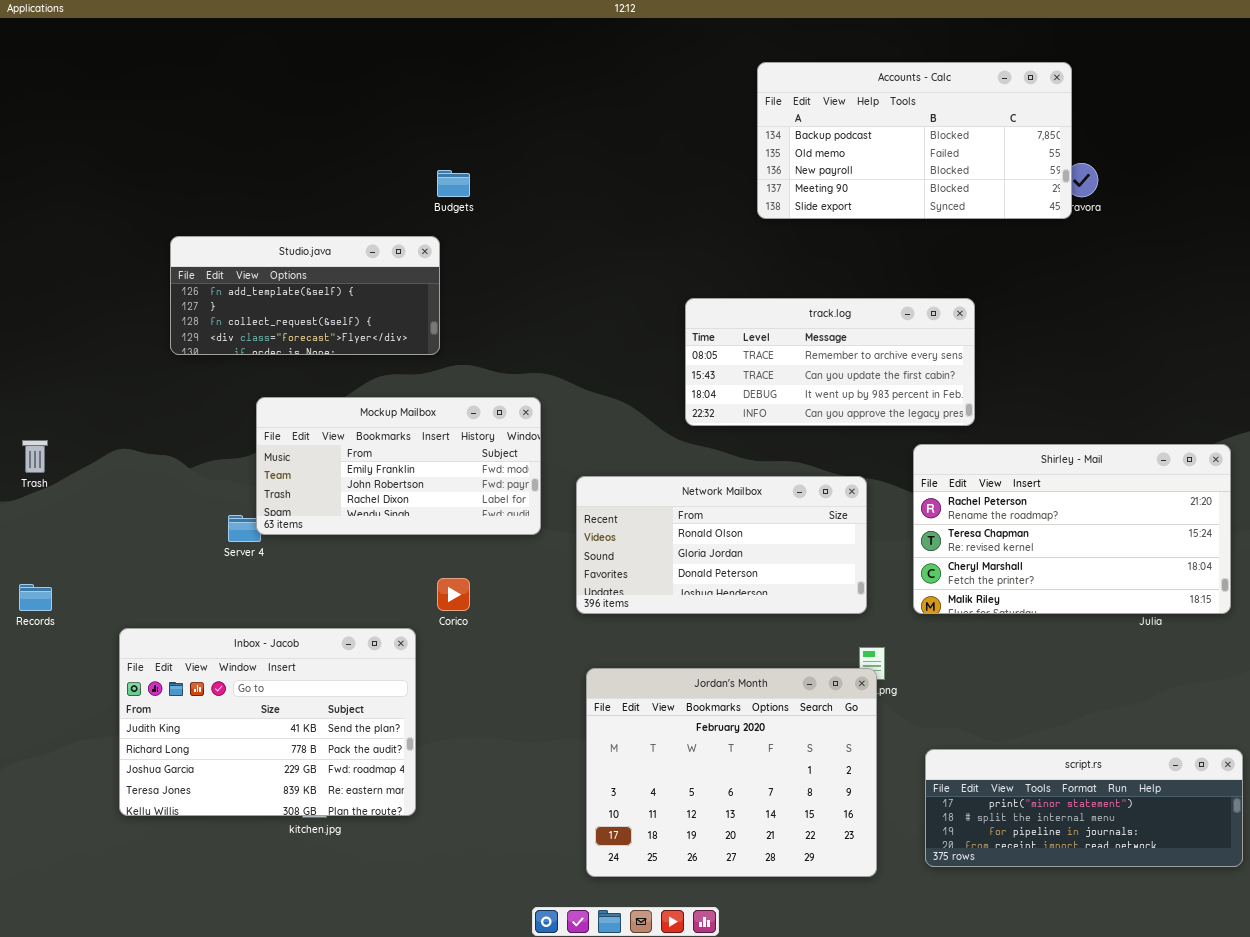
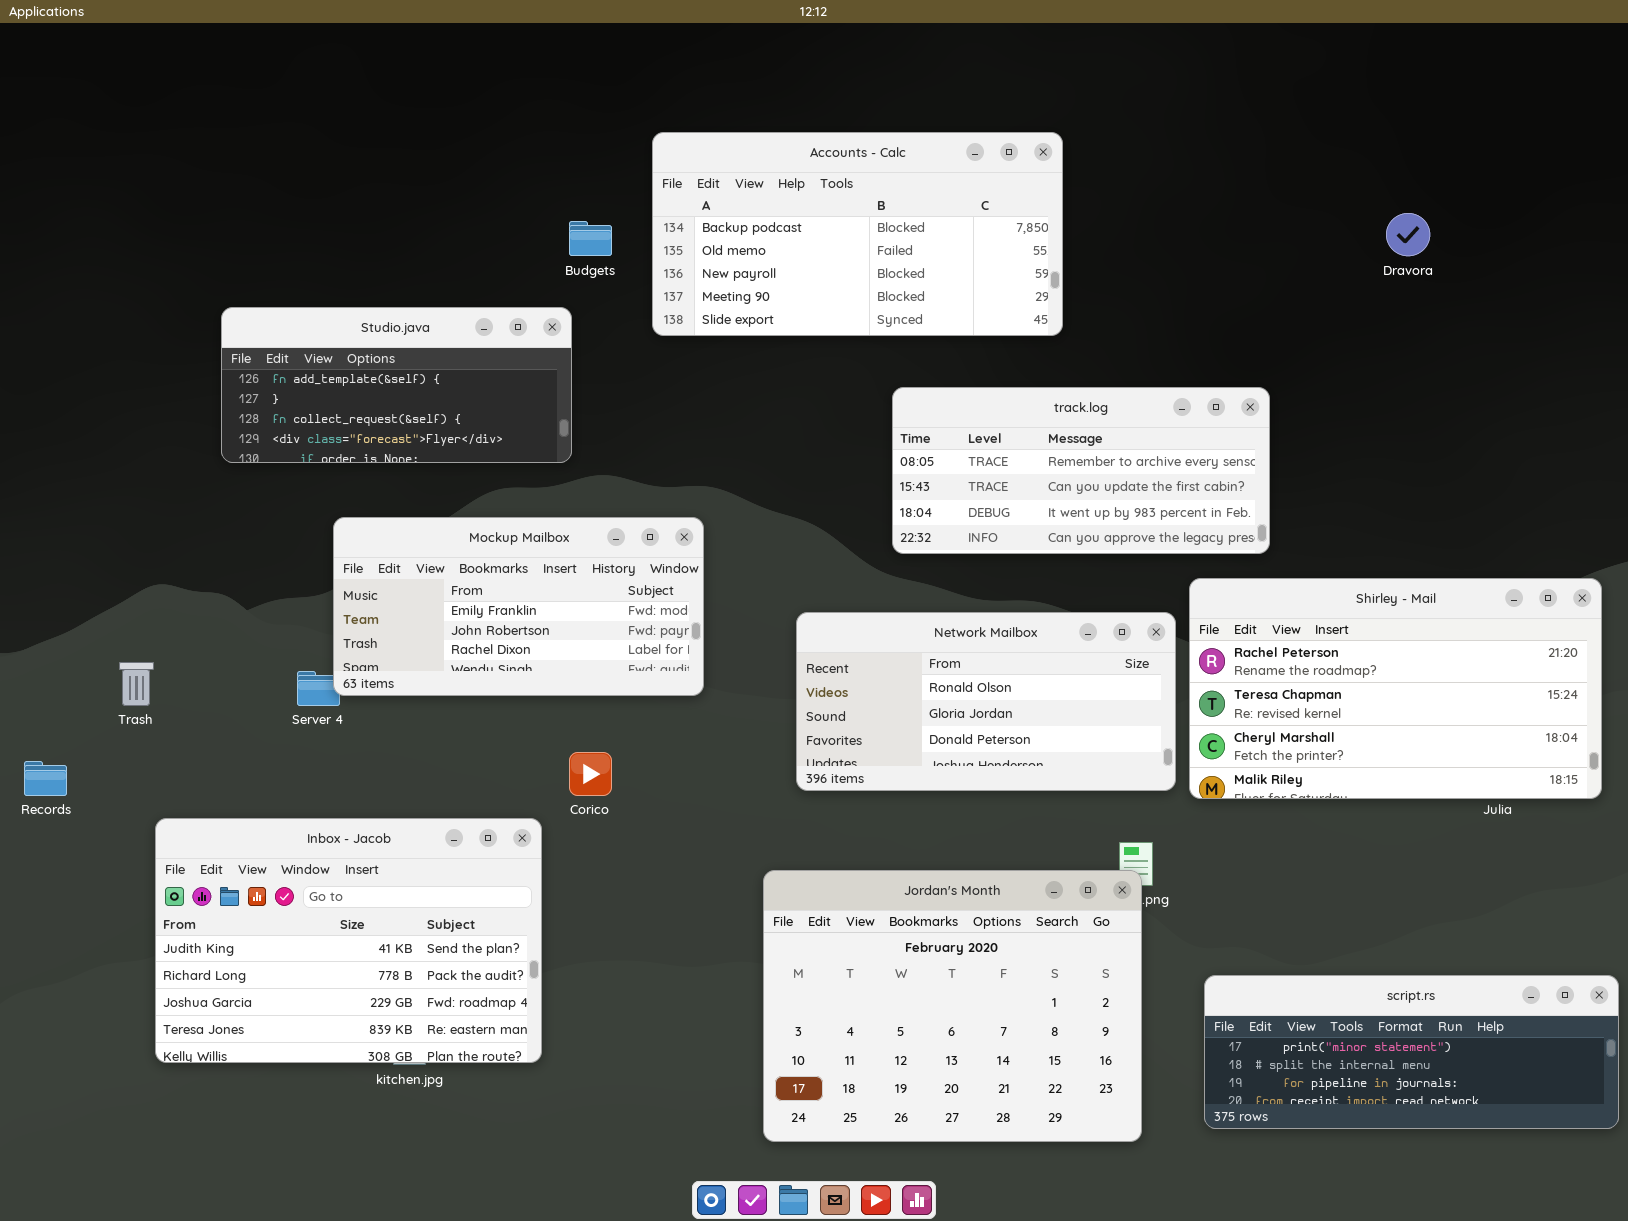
Accounts - Calc: [757,62,1072,219] -> [652,132,1063,336], moved
Trash: [22,440,48,473] -> [119,662,154,706], moved
Network Mailbox: [576,476,867,614] -> [796,612,1176,791], moved

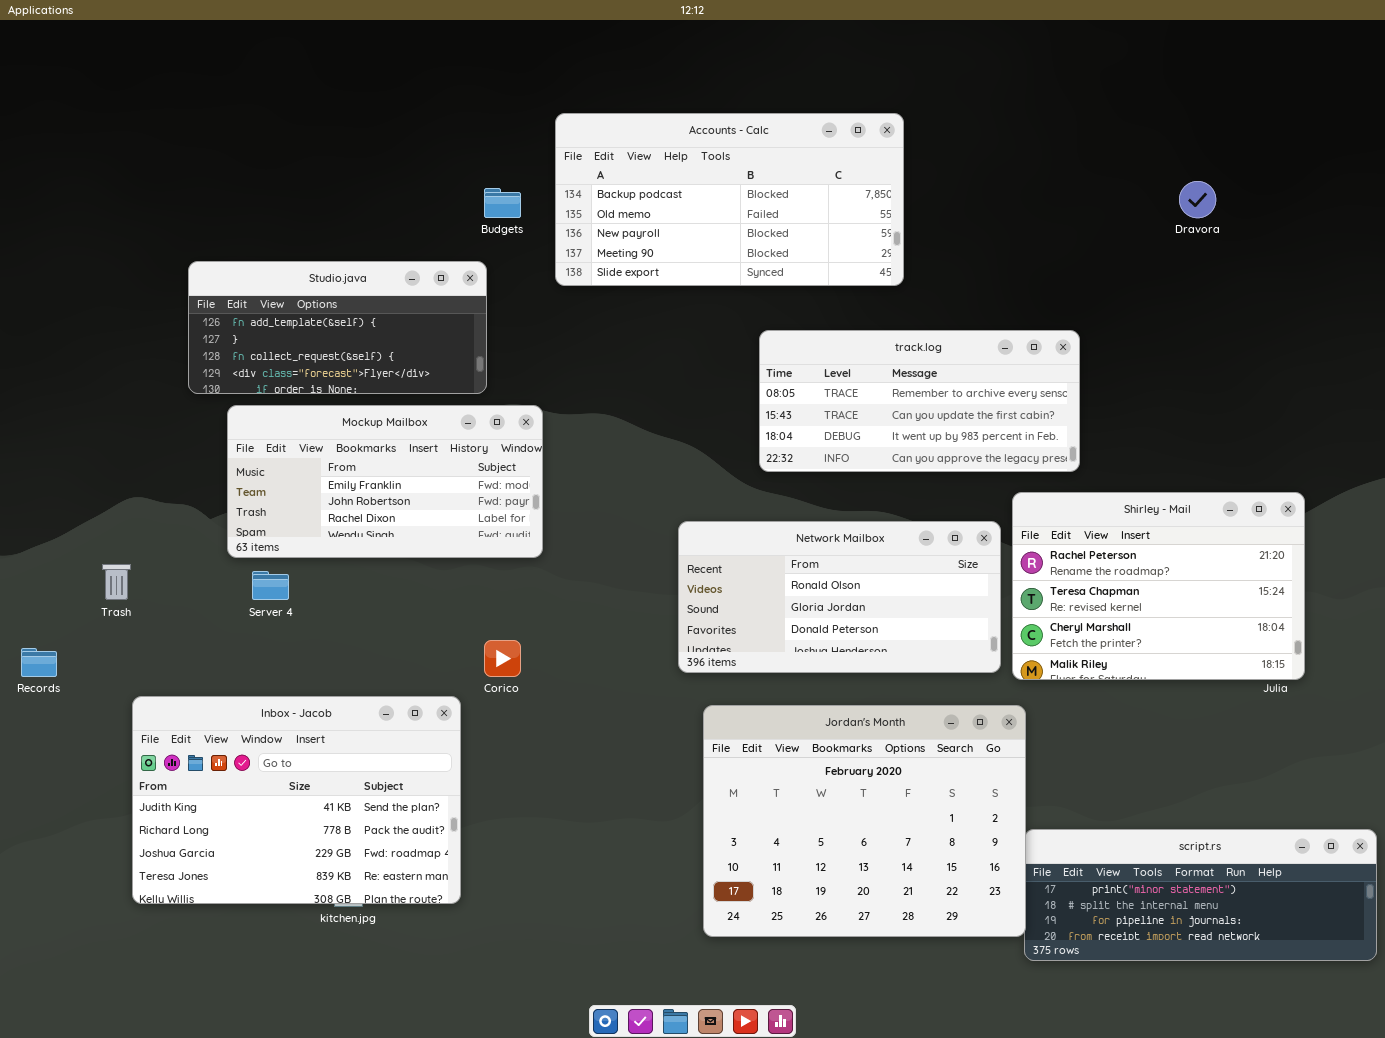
Mockup Mailbox: [333,517,704,696] -> [227,405,543,558], moved
Shirley - Mail: [1189,578,1602,799] -> [1012,492,1305,680], resized
Jordan's Month: [763,870,1142,1142] -> [703,705,1026,937], moved

